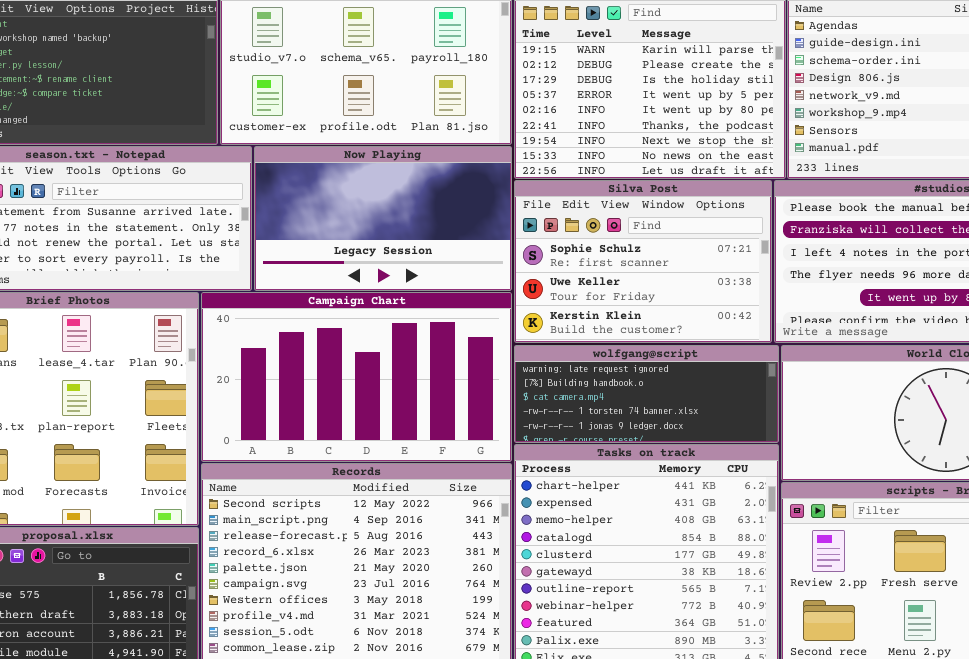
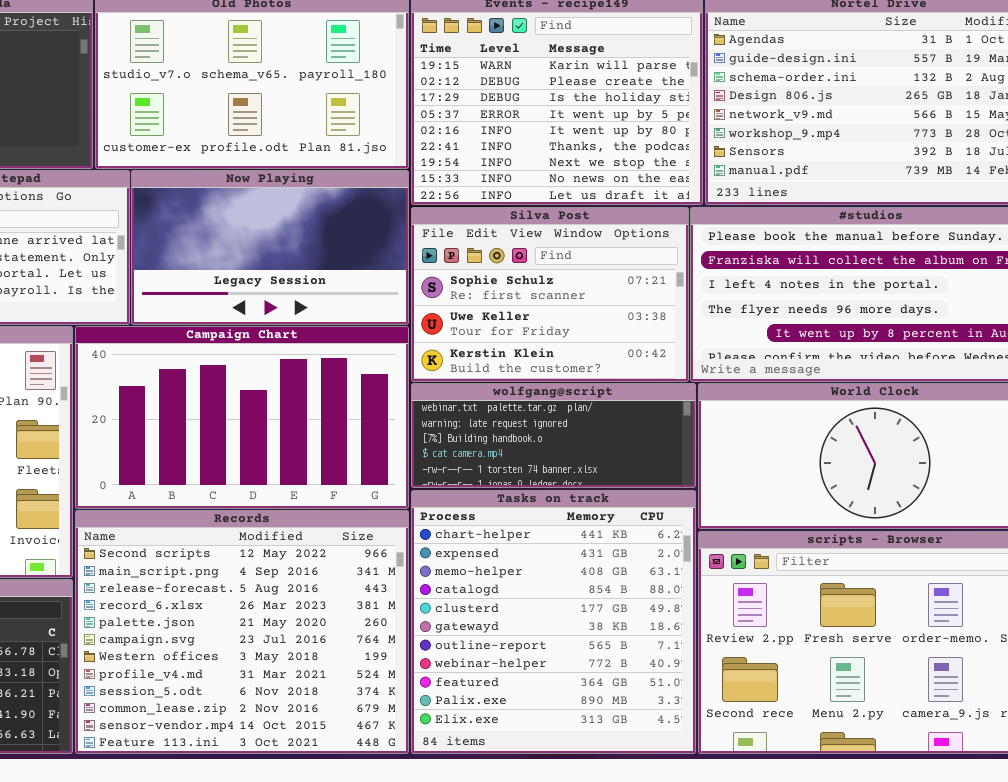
wolfgang@script: [514,345,779,443] -> [411,383,696,488], scrolled up 1 row

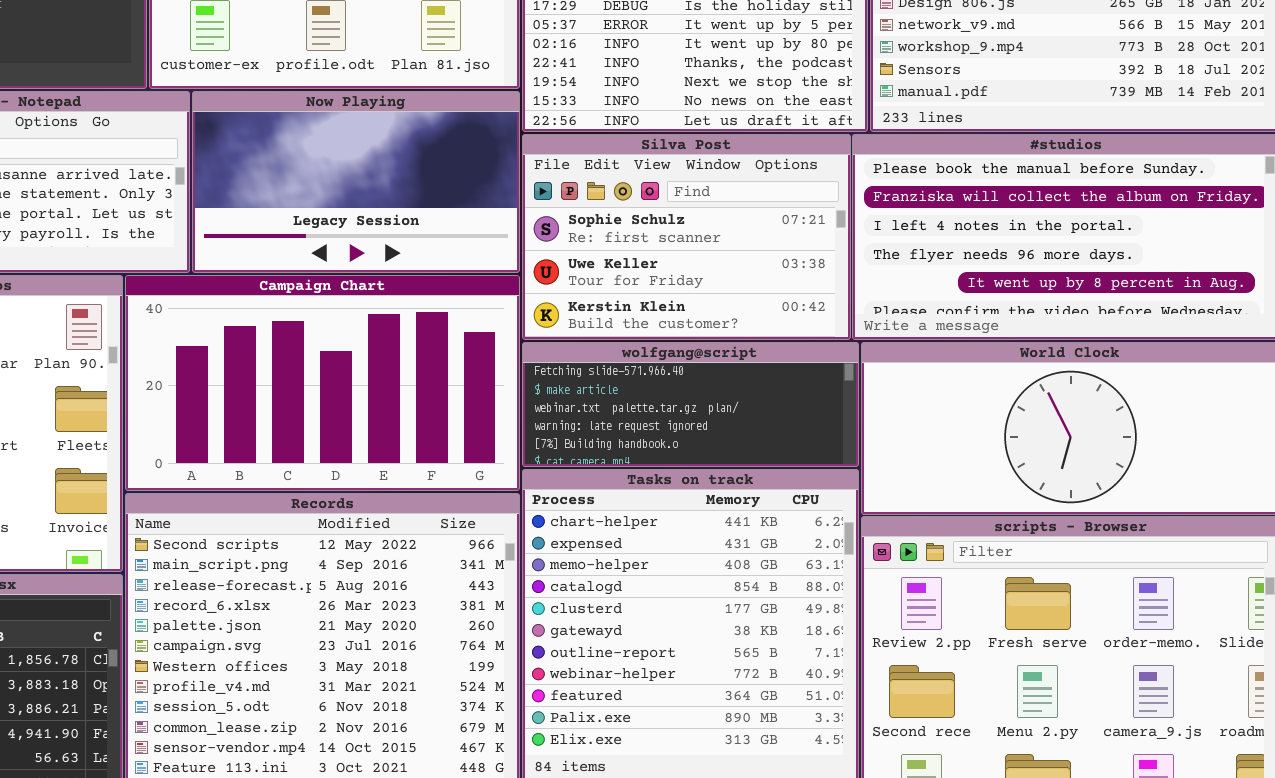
wolfgang@script: [411,383,696,488] -> [522,342,859,467], scrolled up 2 rows

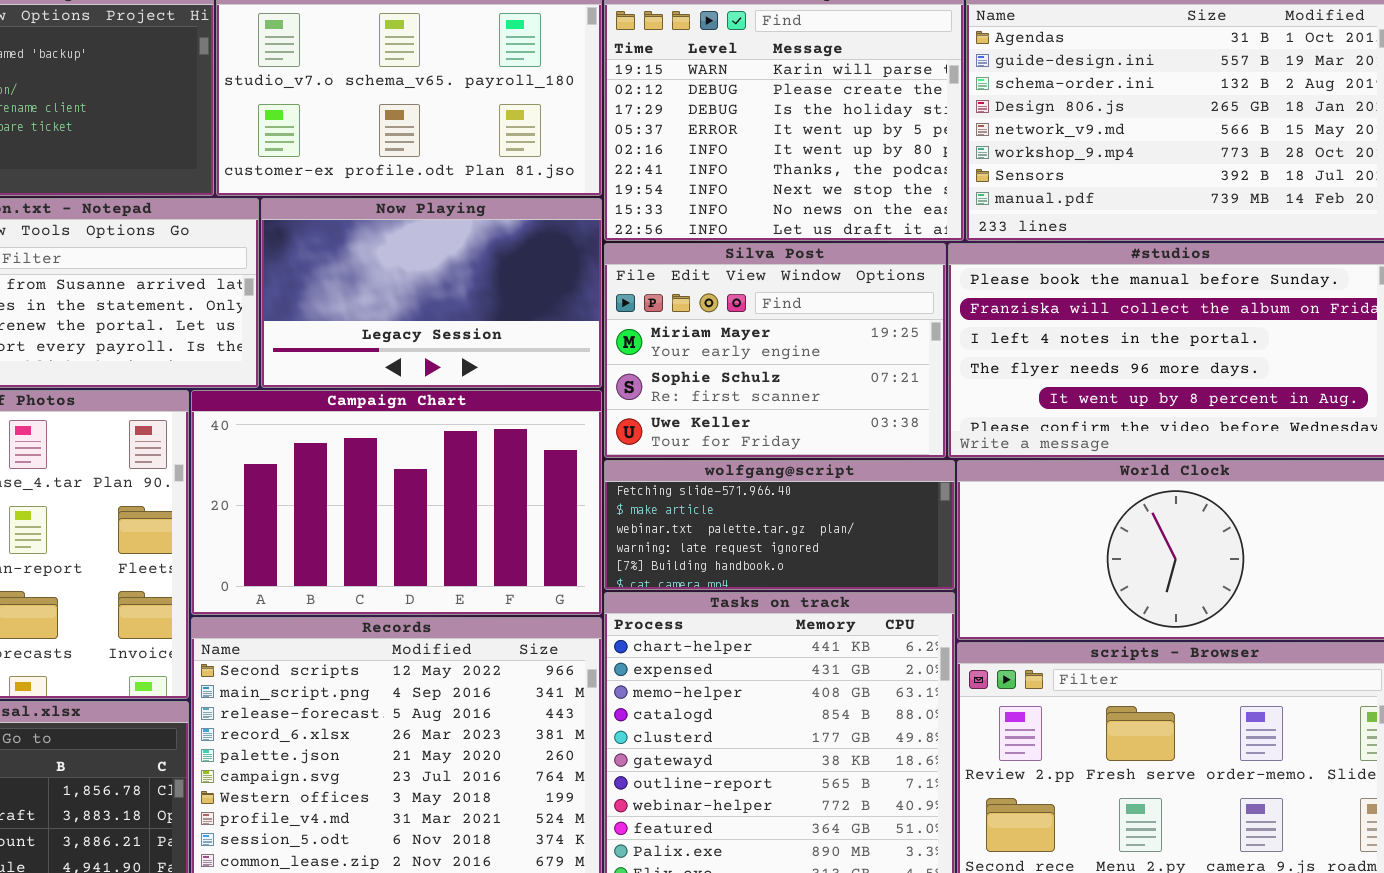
Silva Post: [522,134,851,340] -> [604,243,946,458], scrolled up 1 row

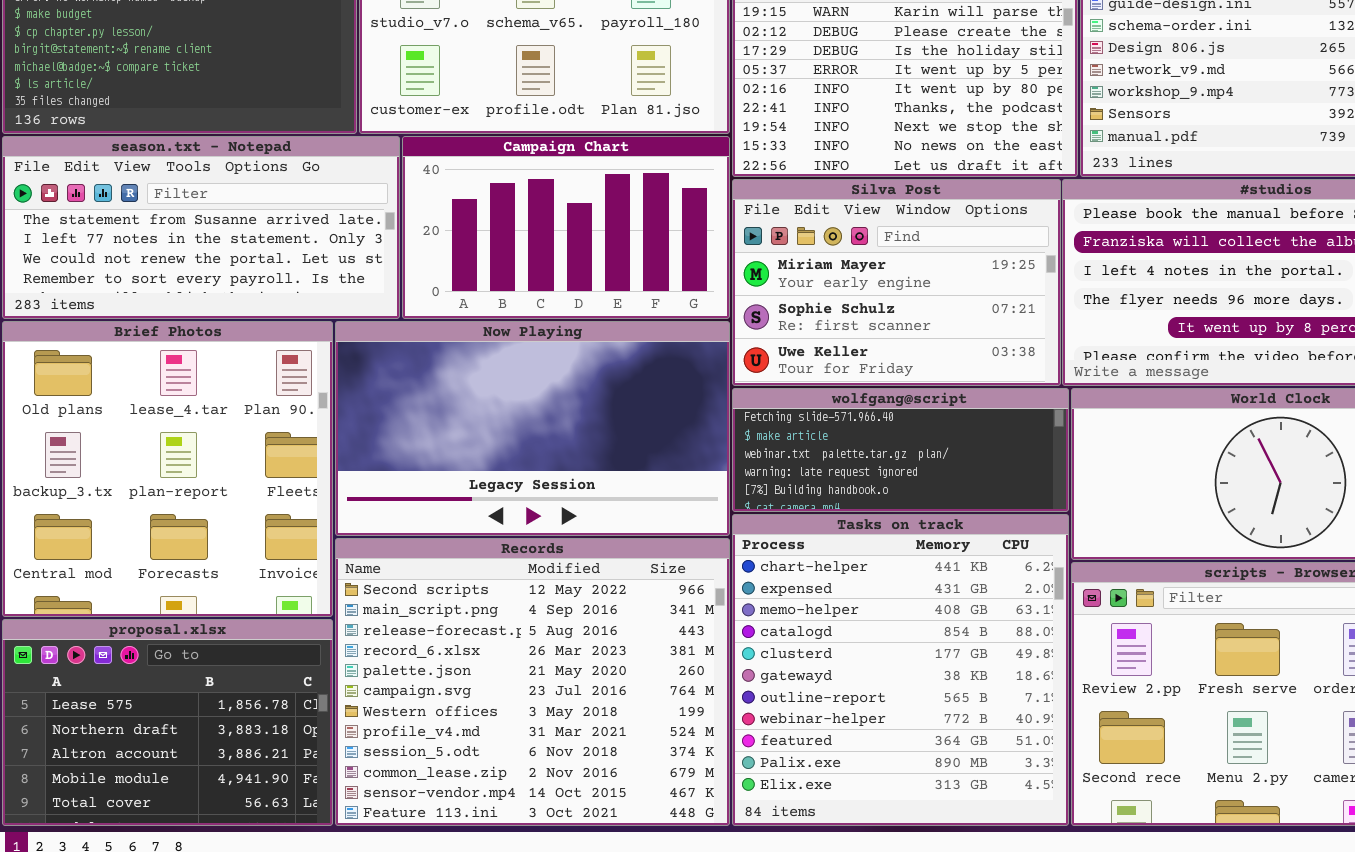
Now Playing: [261,198,602,388] -> [335,321,730,536], moved, resized
Campaign Chart: [191,390,602,615] -> [402,136,730,319], moved, resized

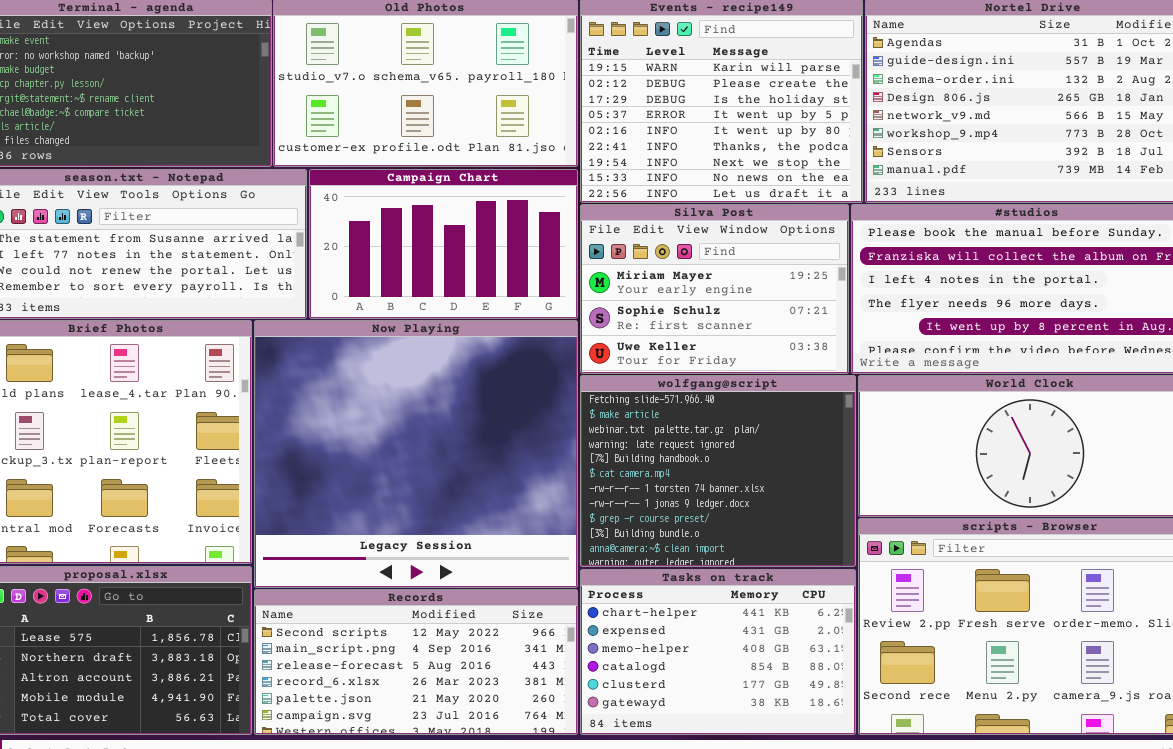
Now Playing: [335,321,730,536] -> [254,320,578,588], resized
wolfgang@script: [732,388,1069,512] -> [580,375,856,567], resized
Tasks on track: [732,514,1069,826] -> [580,569,856,735], resized
Records: [335,538,730,826] -> [254,589,578,735], resized

